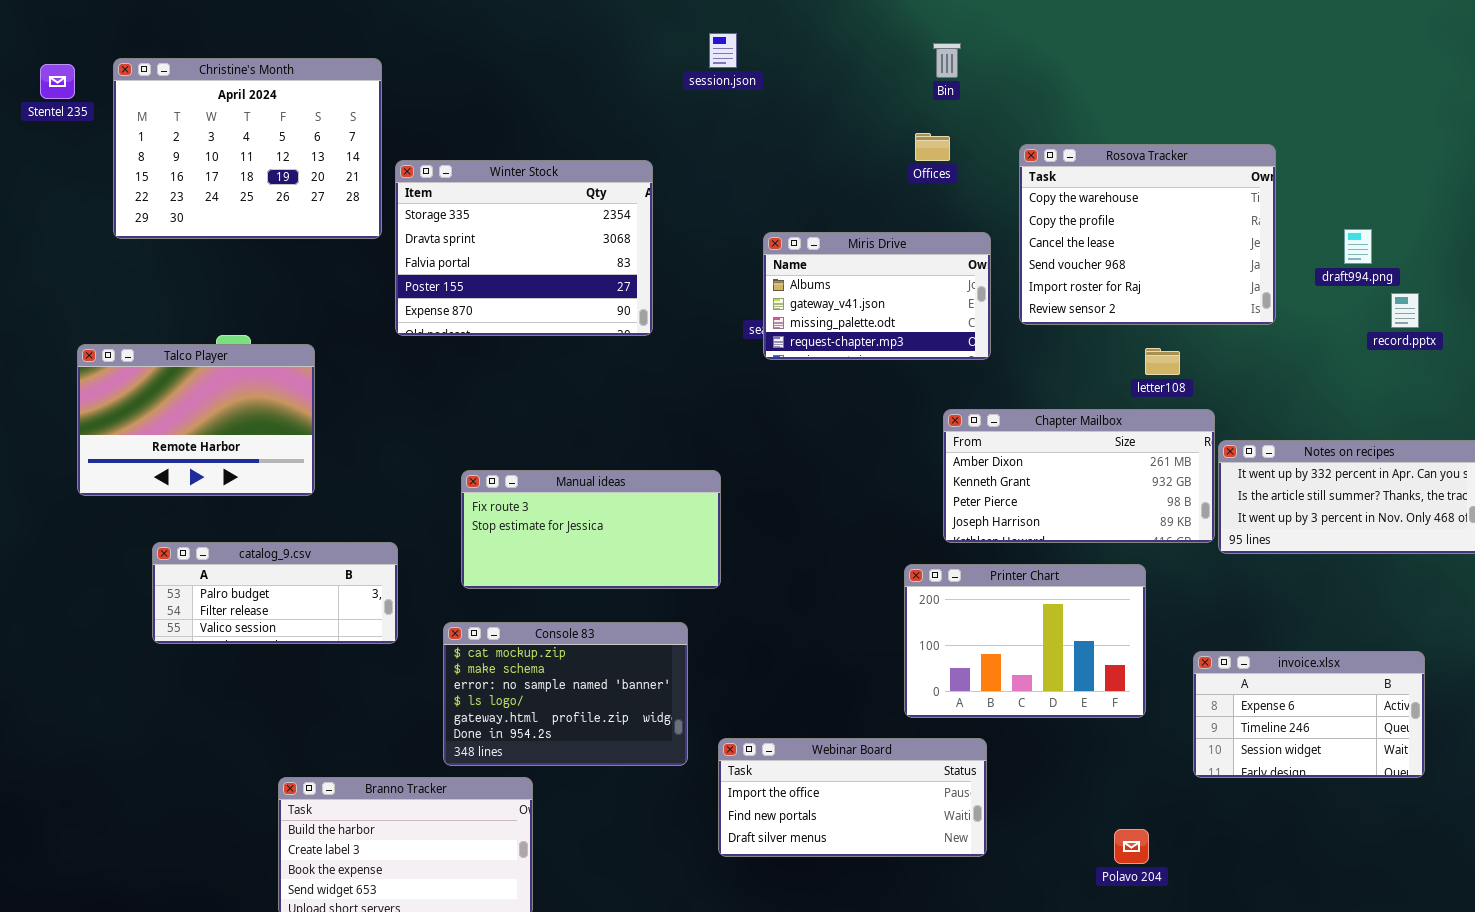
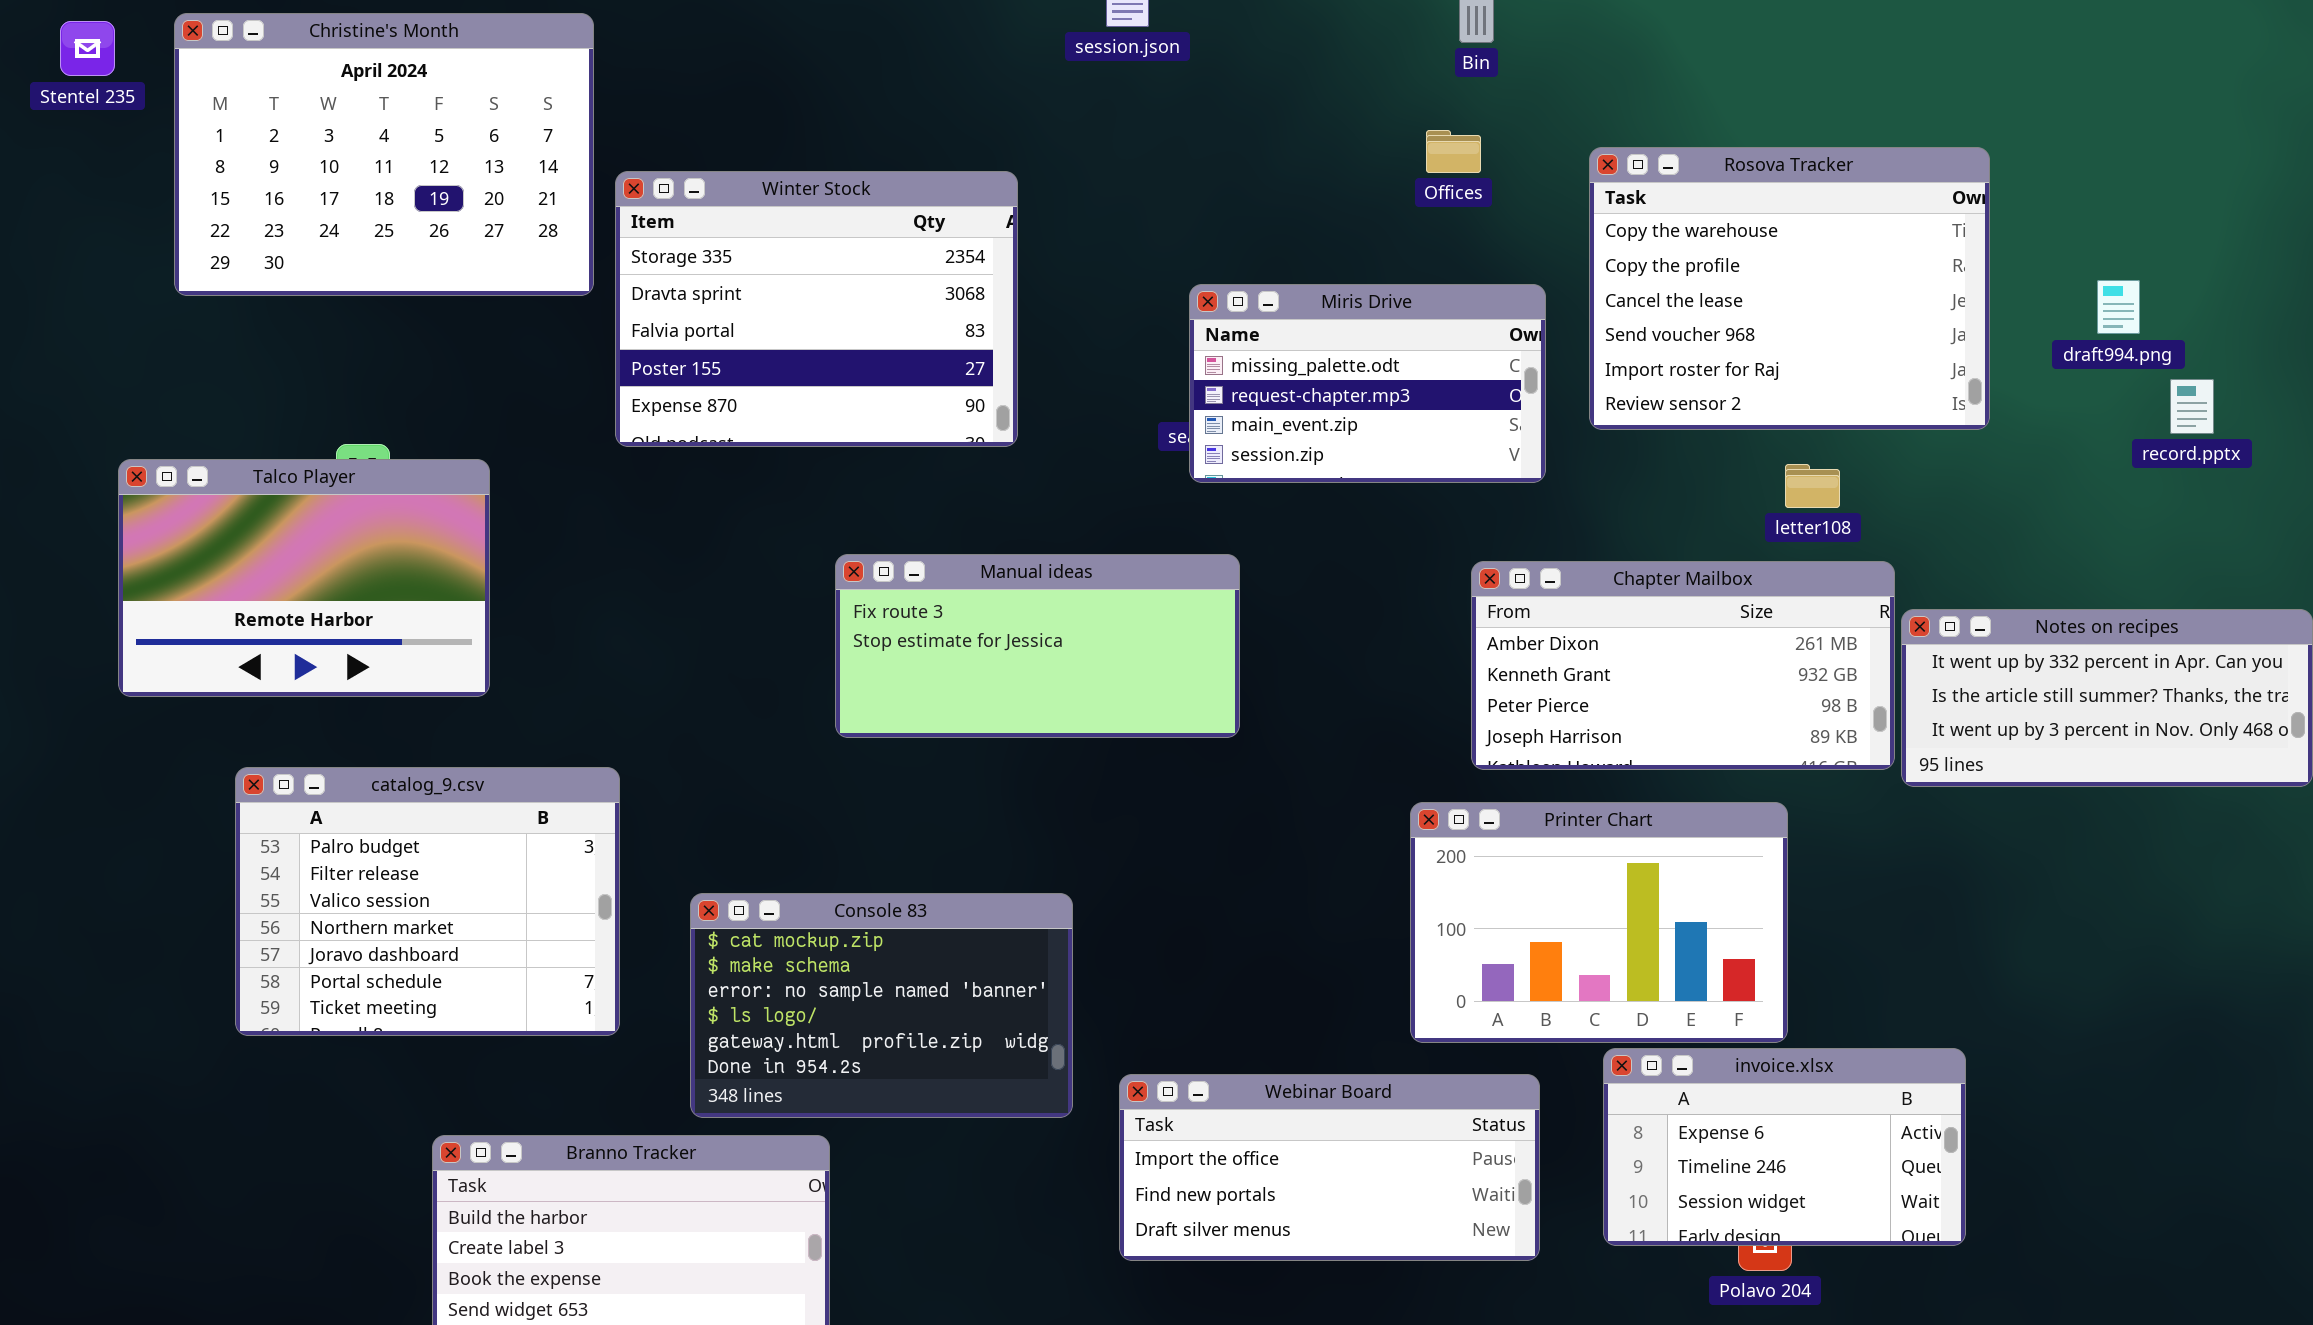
Miris Drive: [763,232,991,360] -> [1189,284,1546,483], scrolled down 2 rows
Manual ideas: [461,470,721,589] -> [835,554,1240,738], moved
catalog_9.csv: [152,542,398,644] -> [235,767,620,1036], resized
invoice.xlsx: [1193,651,1425,778] -> [1603,1048,1966,1246], moved

